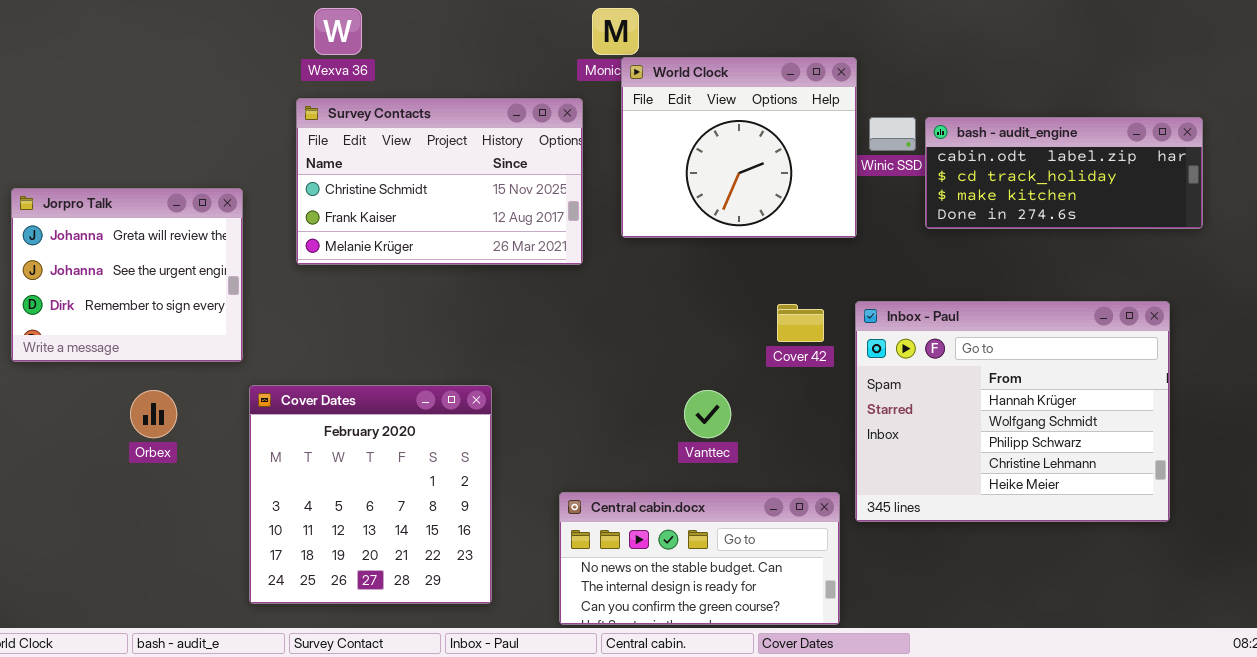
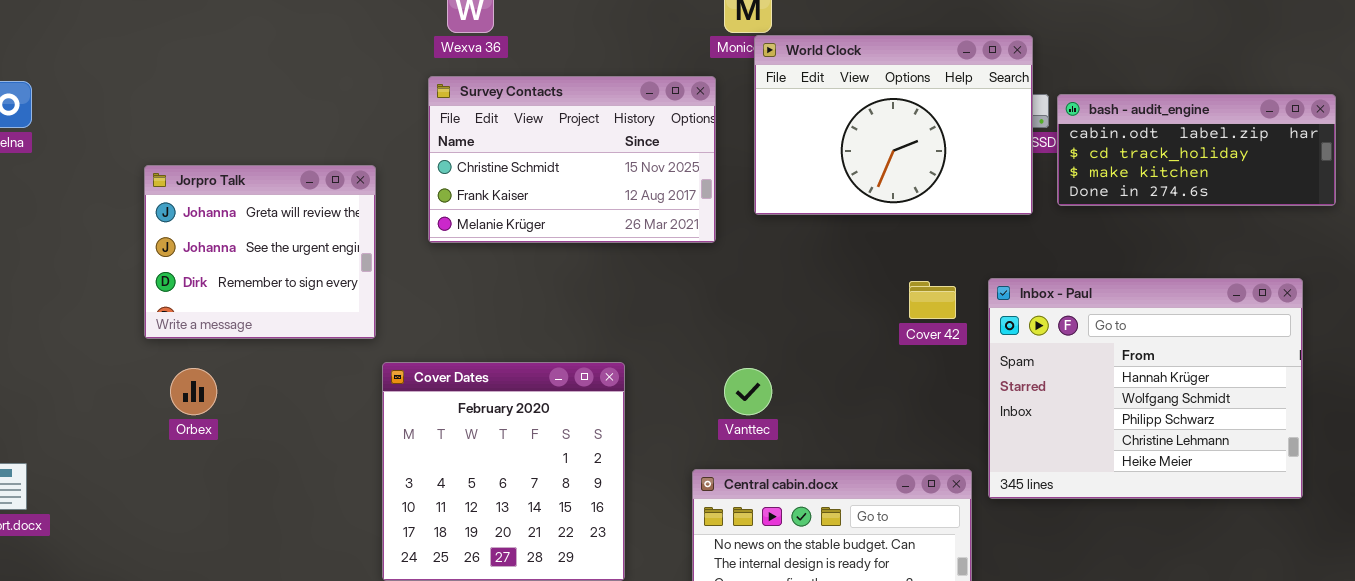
World Clock: [621,57,857,238] -> [754,35,1033,215], resized
Orbex: [130,390,177,438] -> [170,368,217,415], moved
Vanttec: [684,390,731,438] -> [724,368,772,415], moved

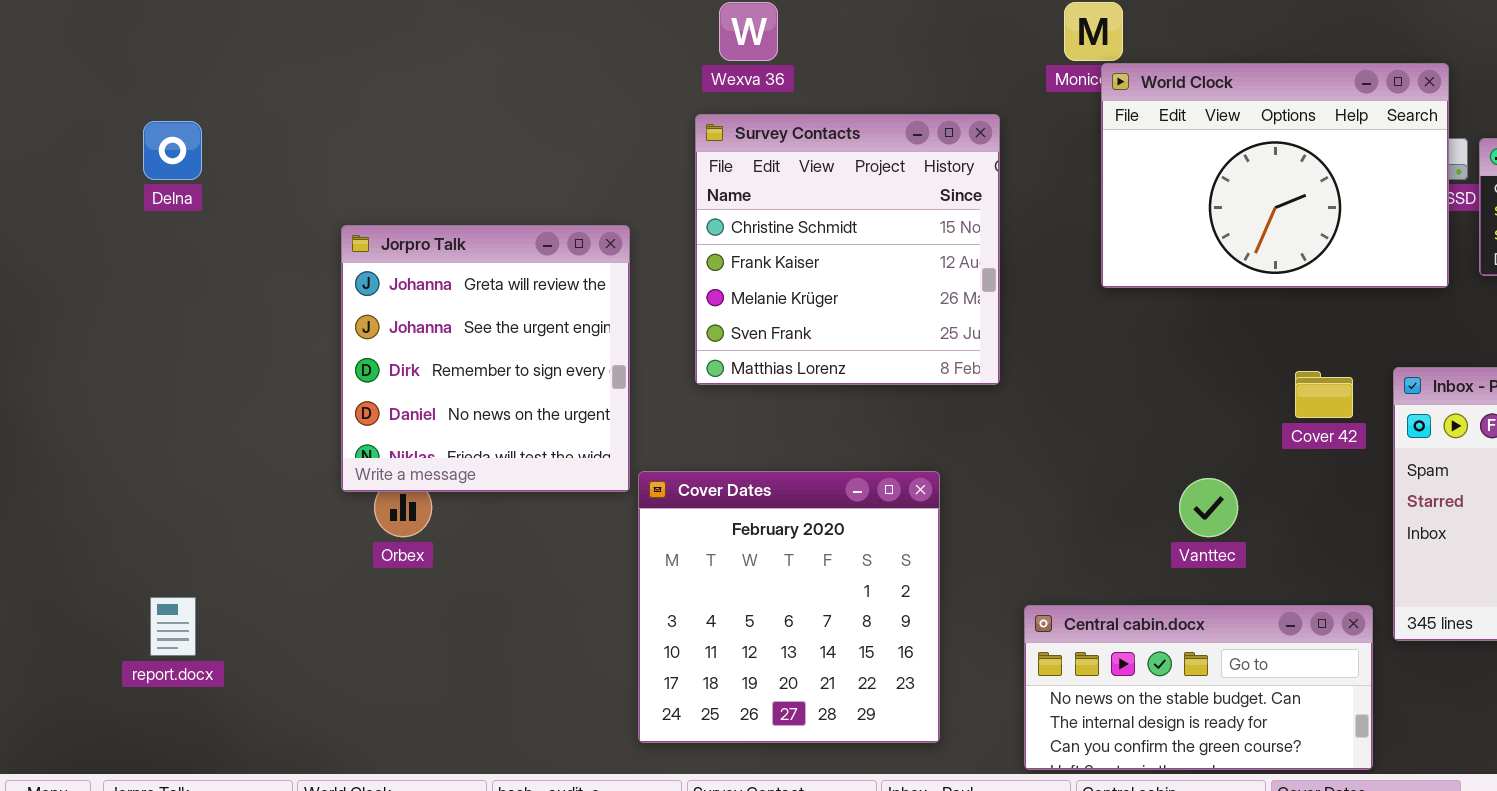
Survey Contacts: [428,76,716,243] -> [695,114,1000,385], resized
Jorpro Talk: [144,165,376,339] -> [341,225,630,492], resized
Vanttec: [724,368,772,415] -> [1179,478,1238,537], moved

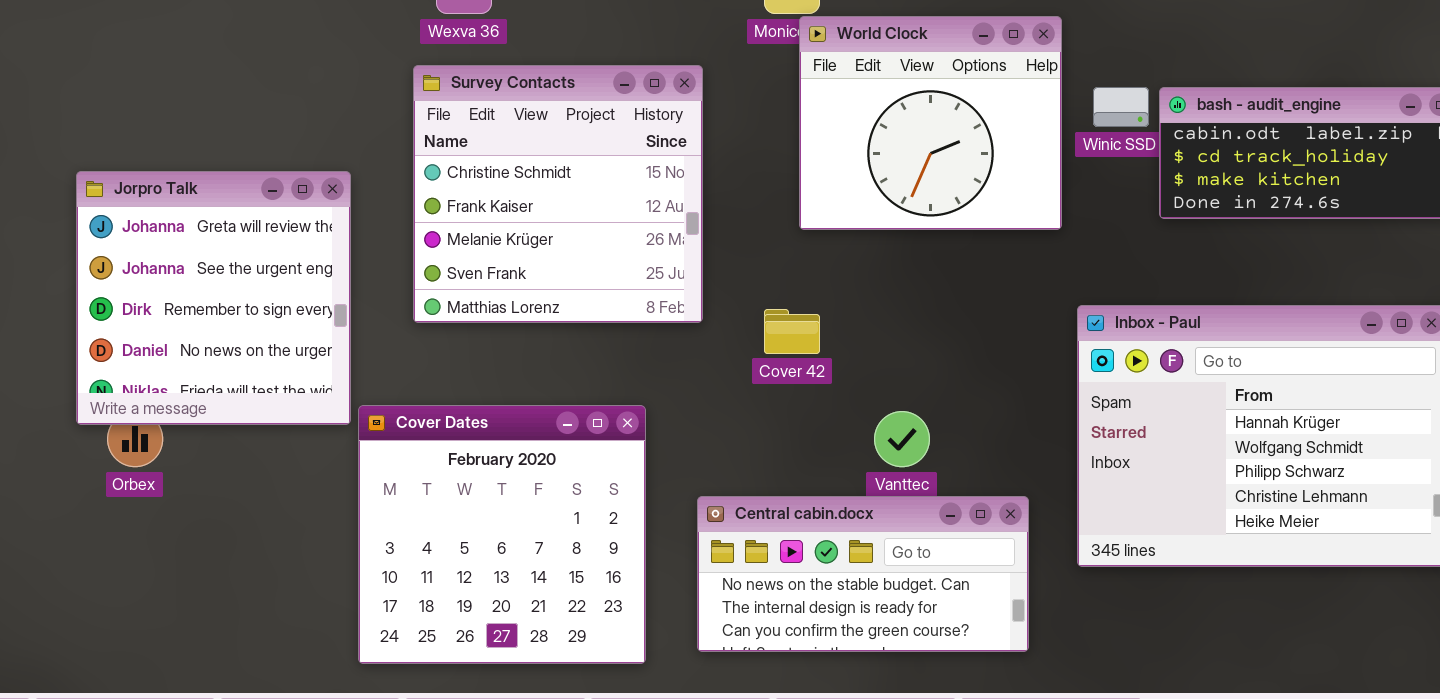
World Clock: [1101,63,1449,288] -> [799,16,1062,230], resized
Cover 42: [1295,371,1353,418] -> [764,309,820,354], moved
Central cabin.docx: [1024,605,1373,770] -> [697,496,1029,652], moved

